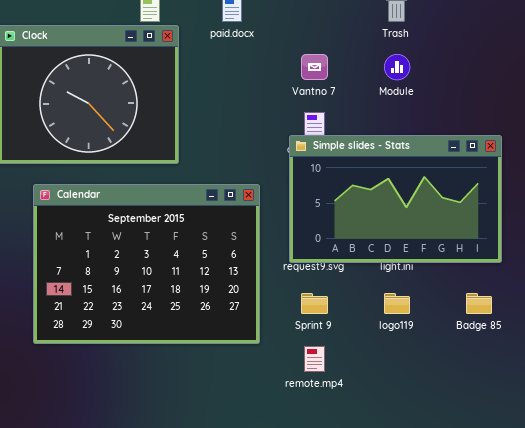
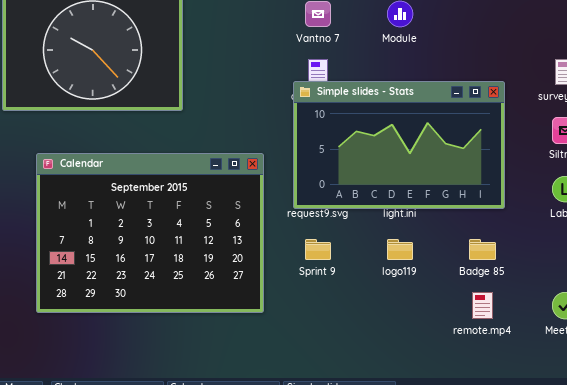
Calendar: [33,184,260,344] -> [36,153,264,313], moved
remote.mp4: [304,346,325,372] -> [472,292,493,319], moved

